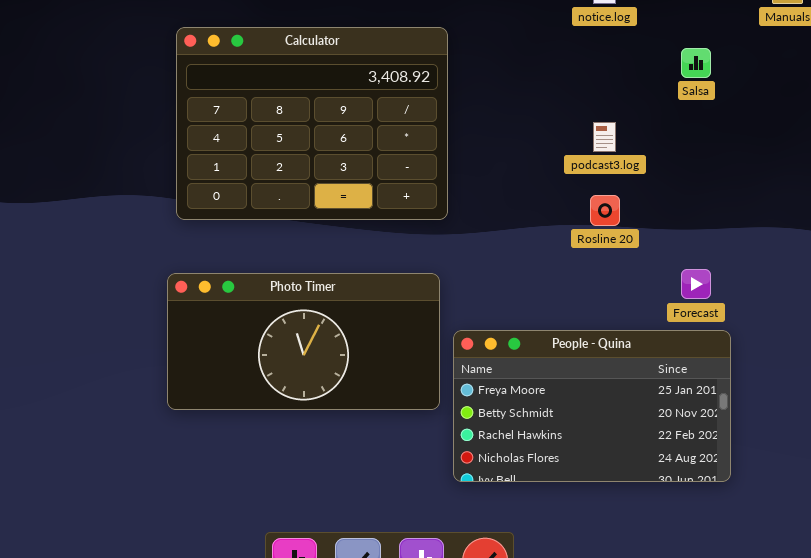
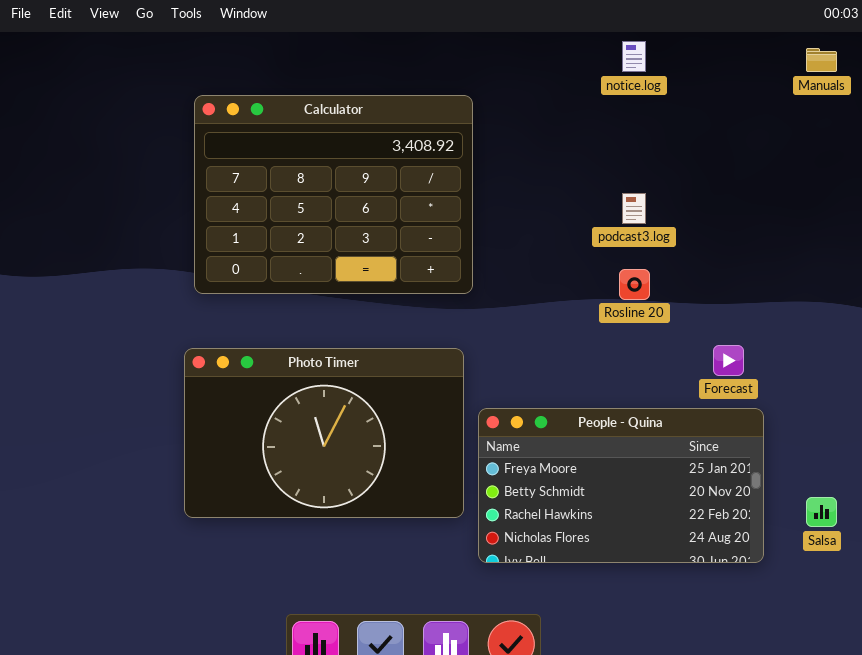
Salsa: [681,48,711,78] -> [806,497,837,527], moved
Photo Timer: [167,273,440,410] -> [184,348,464,518], resized

